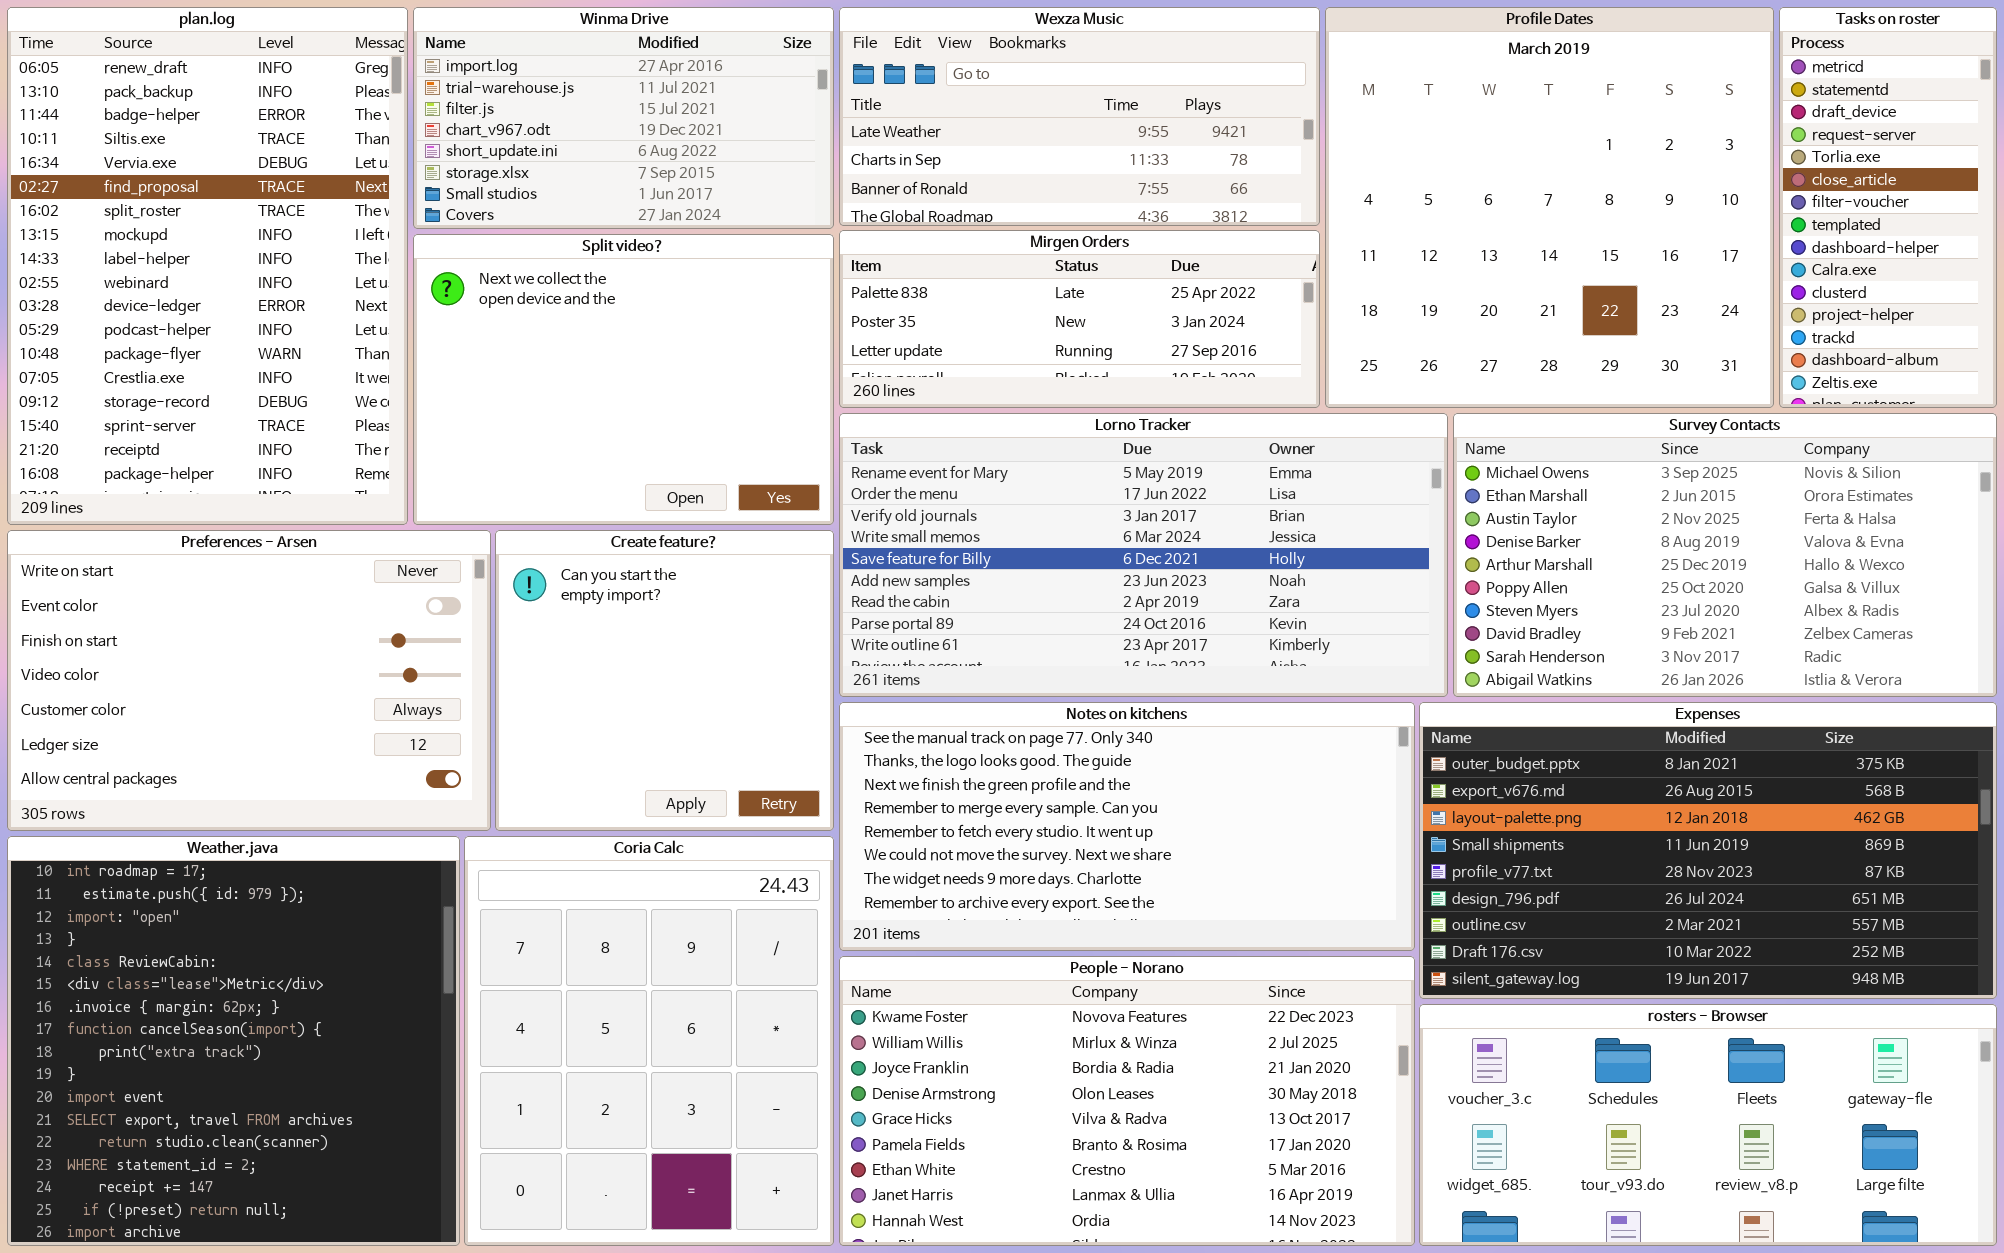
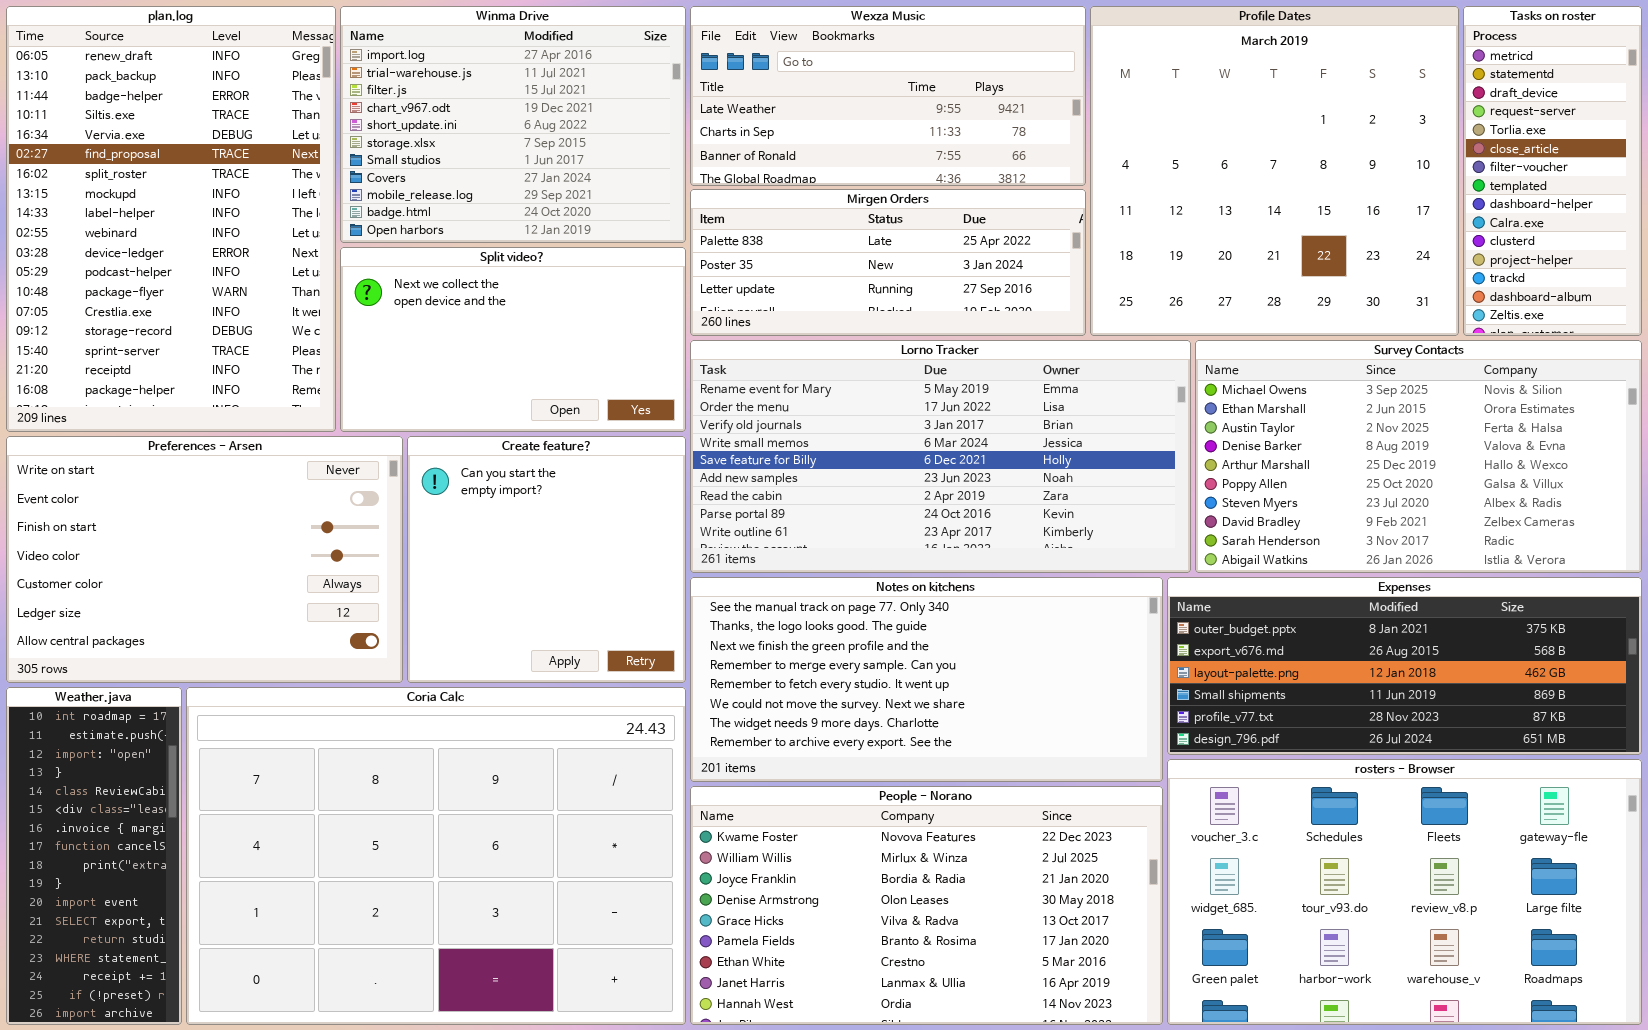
Winma Drive: [413,7,834,229] -> [340,6,686,243], resized
Split video?: [413,234,834,525] -> [340,247,686,432], resized
Expenses: [1419,702,1997,999] -> [1167,577,1642,755], resized
Weather.java: [7,836,460,1246] -> [6,687,182,1025], resized
Coria Calc: [464,836,834,1246] -> [186,687,686,1025], resized
rosters - Browser: [1419,1004,1997,1246] -> [1167,759,1642,1025], resized

